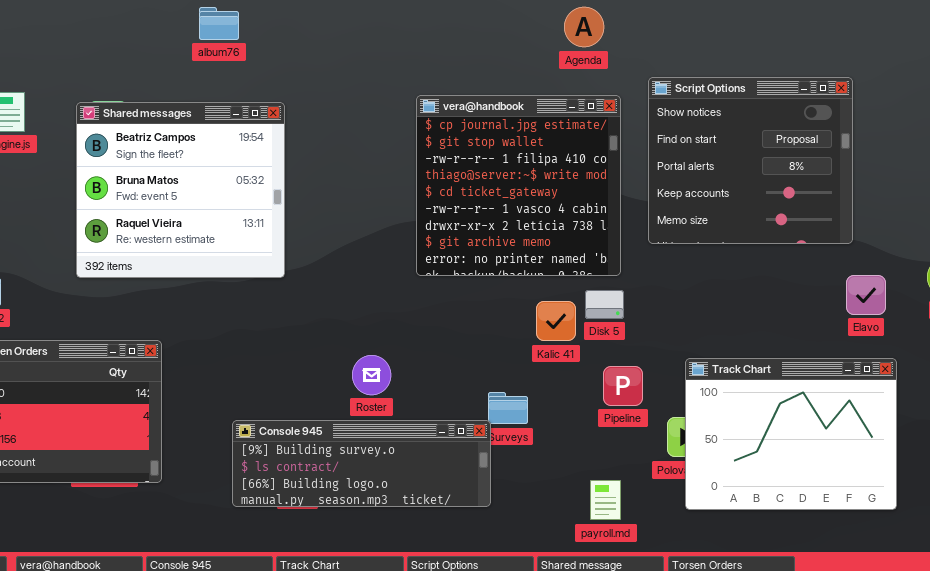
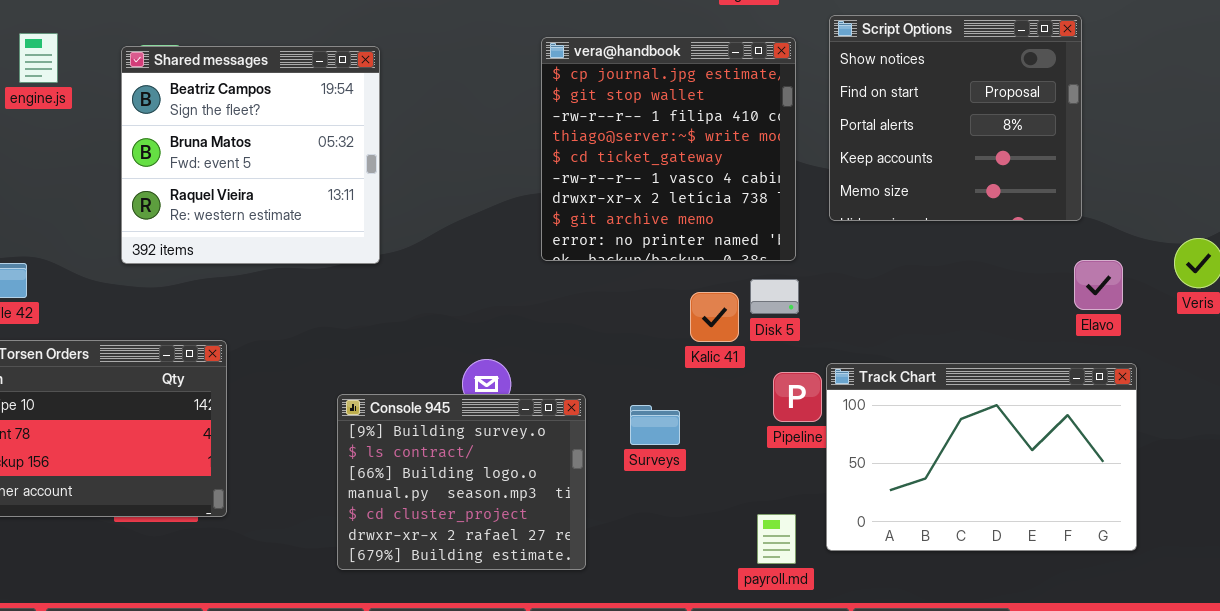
Track Chart: [685,358,897,510] -> [826,363,1137,551], resized
Console 945: [232,420,491,507] -> [337,394,586,570], moved, resized

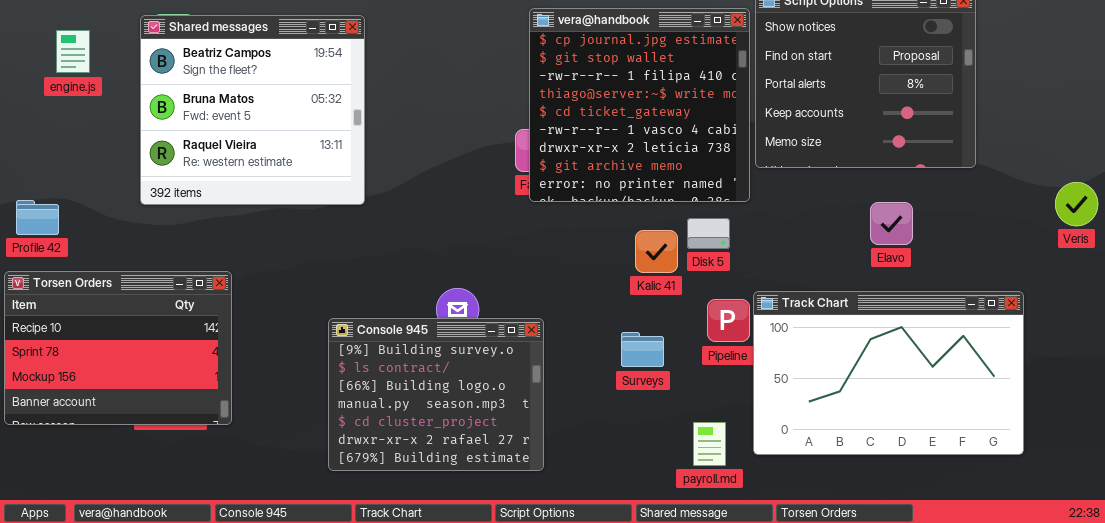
engine.js: [19,33,58,83] -> [56,30,90,73], moved
vera@handbook: [541,37,796,261] -> [529,8,750,202], moved
Elavo: [1074,260,1123,310] -> [870,202,913,245], moved
Surveys: [630,405,680,445] -> [621,332,664,367], moved

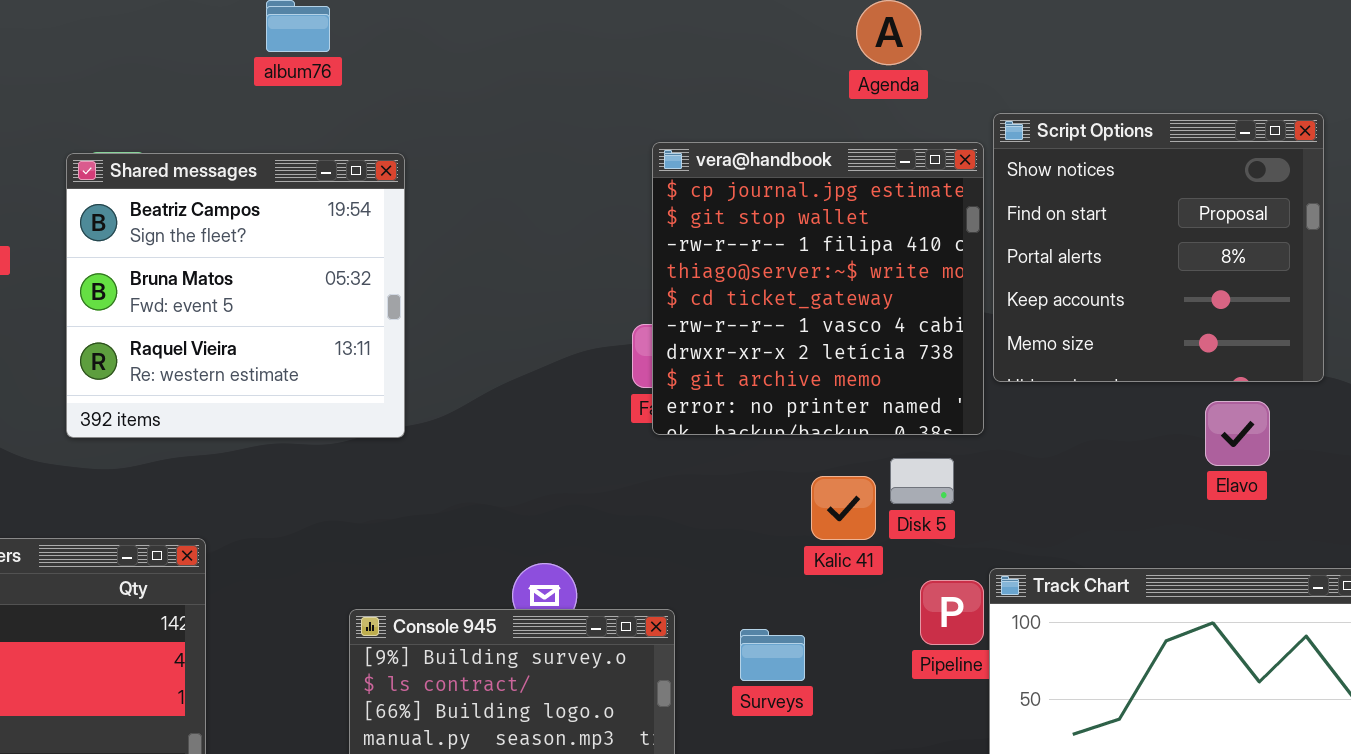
Elavo: [870,202,913,245] -> [1205,401,1270,466], moved
Surveys: [621,332,664,367] -> [740,629,805,681], moved

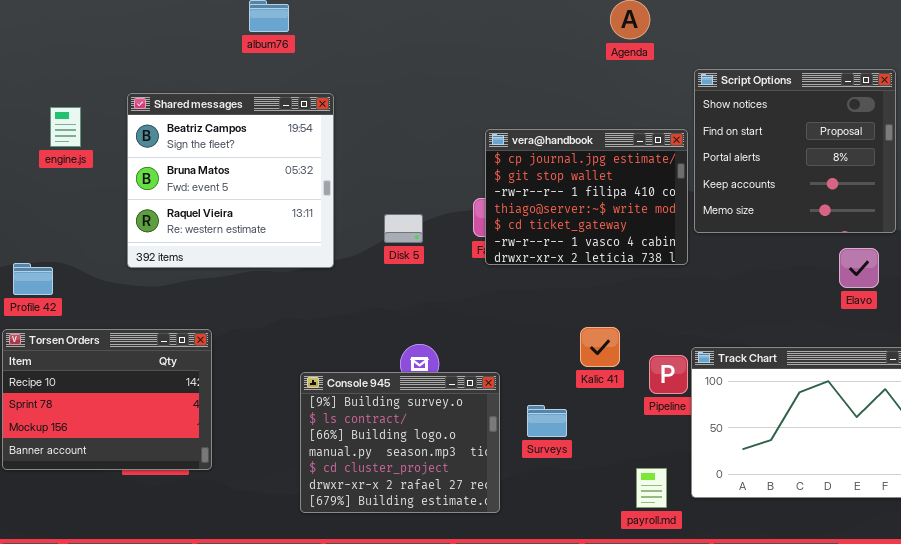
vera@handbook: [652,142,984,435] -> [485,129,688,265], resized
Elavo: [1205,401,1270,466] -> [839,248,879,288], moved
Disk 5: [890,458,954,504] -> [384,214,423,243], moved
Kalic 41: [811,476,876,540] -> [580,327,620,367], moved
Surveys: [740,629,805,681] -> [527,405,567,437], moved

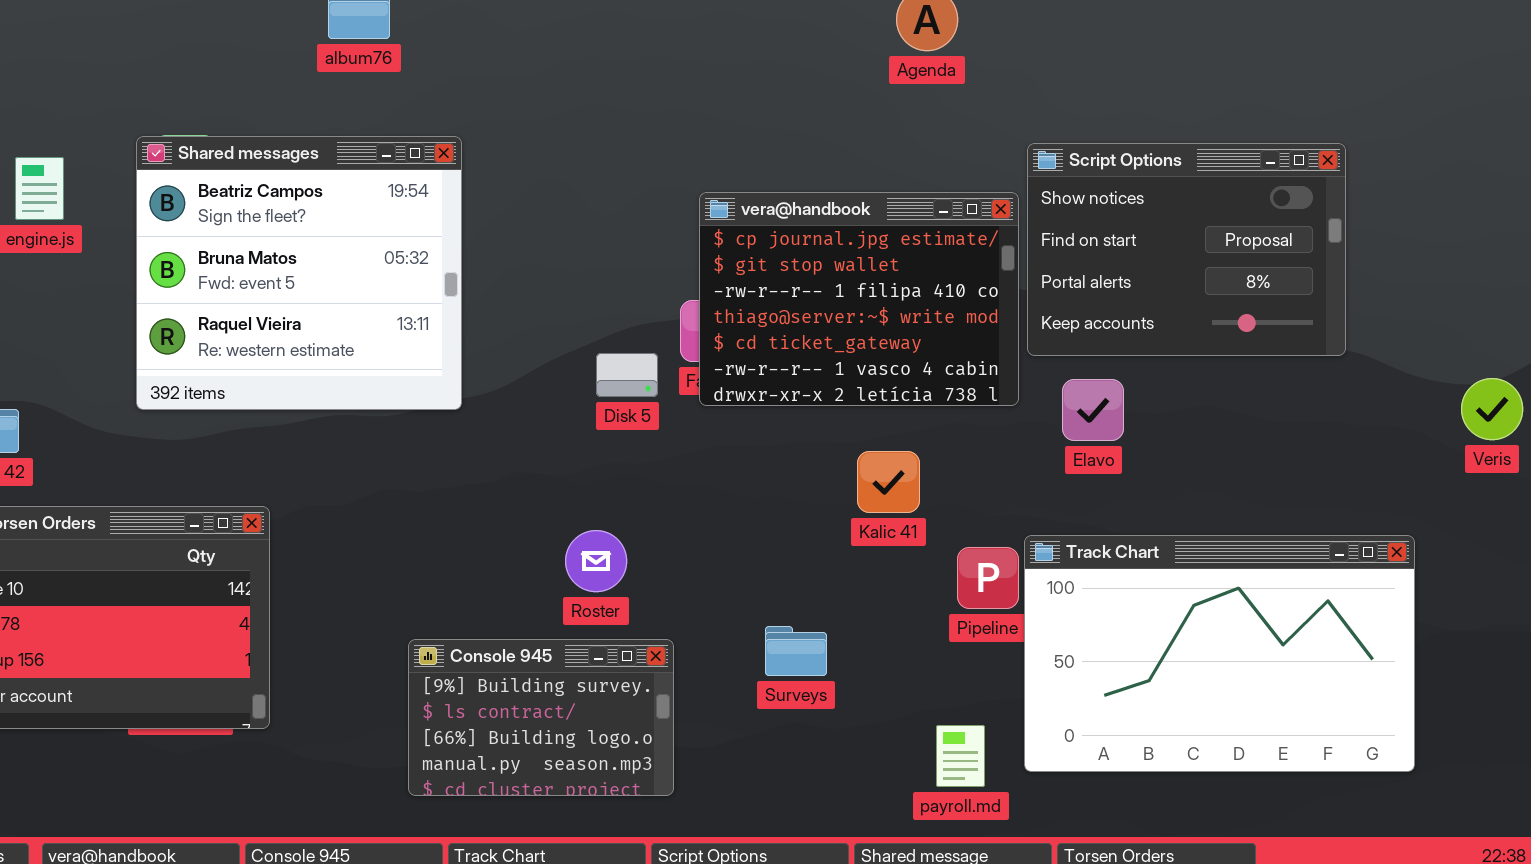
Script Options: [694,69,896,233] -> [1027,143,1346,356], resized
Disk 5: [384,214,423,243] -> [596,353,658,397], moved
Elavo: [839,248,879,288] -> [1062,379,1124,441], moved
Kalic 41: [580,327,620,367] -> [857,451,920,513], moved
Console 945: [300,372,500,513] -> [408,639,674,796], resized

